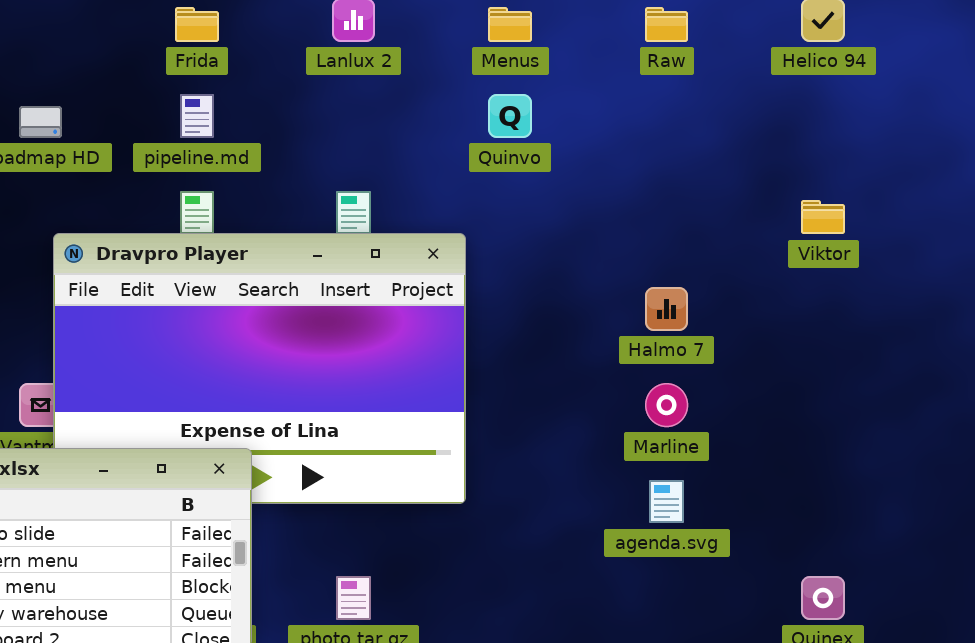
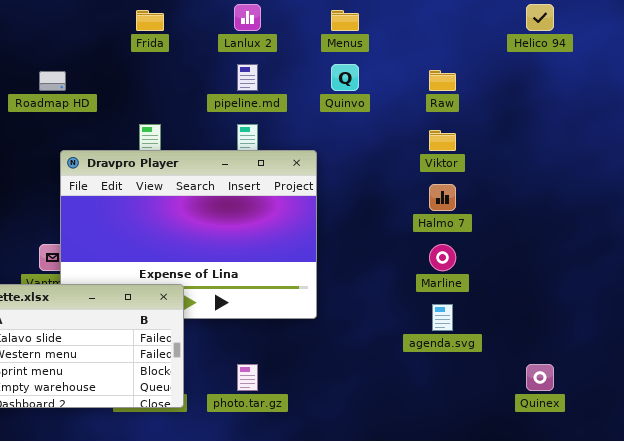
Raw: [645,7,688,42] -> [429,70,456,91], moved
pipeline.md: [180,94,214,138] -> [237,64,258,91], moved
Viktor: [801,200,845,234] -> [429,130,456,151], moved

